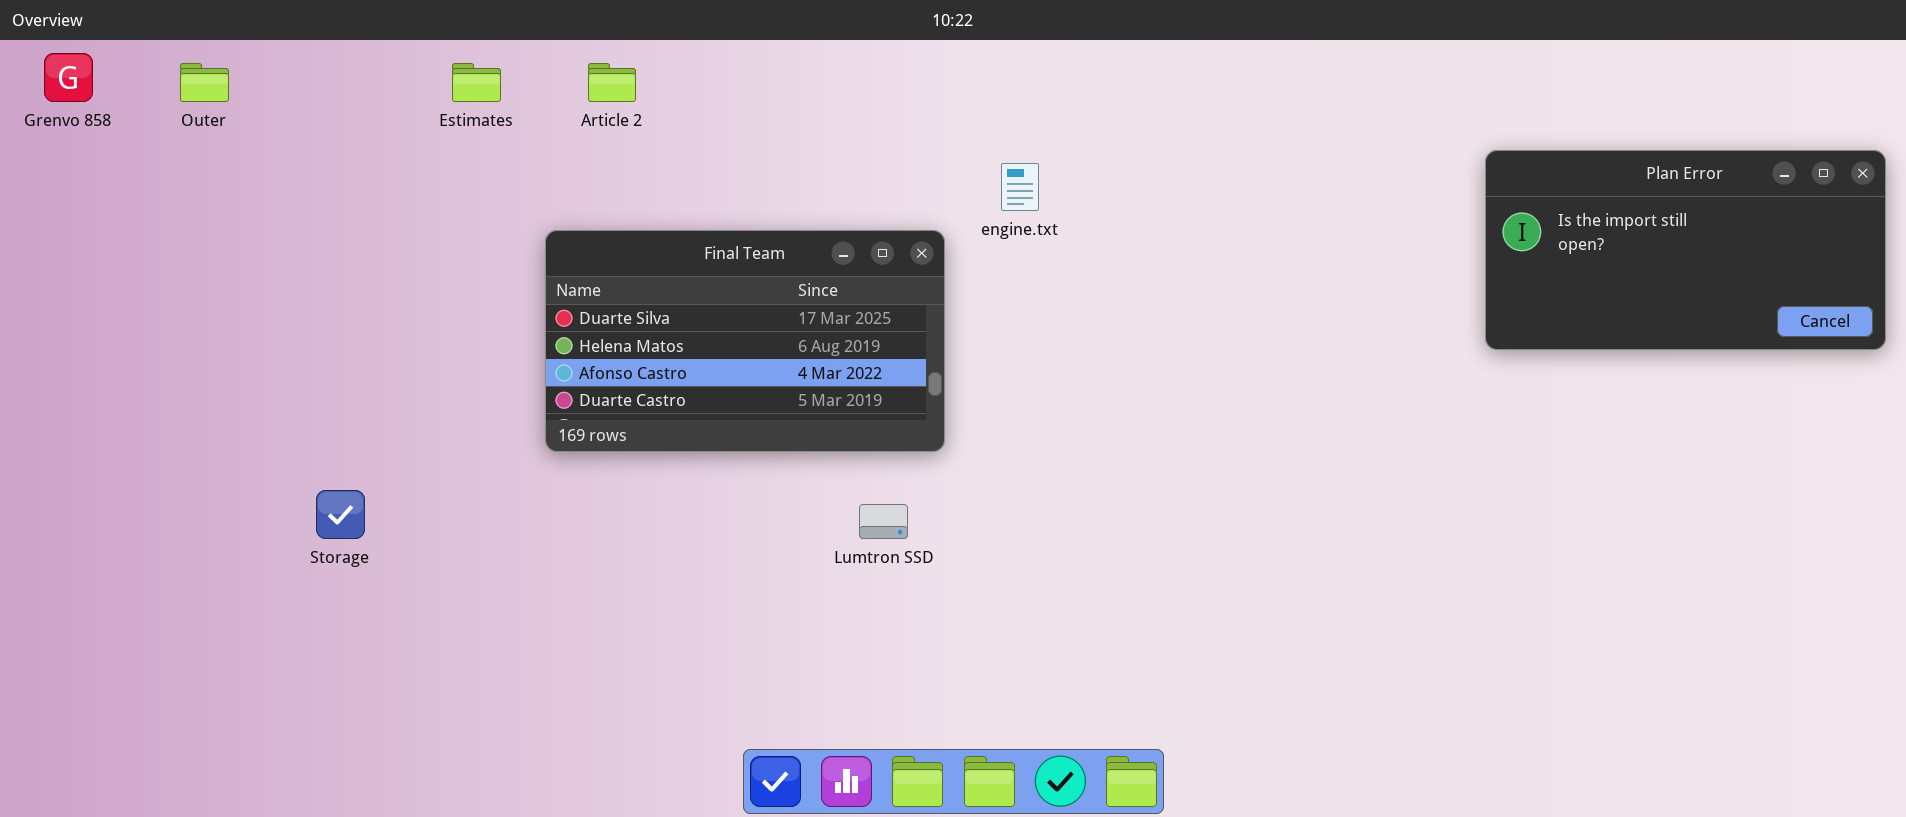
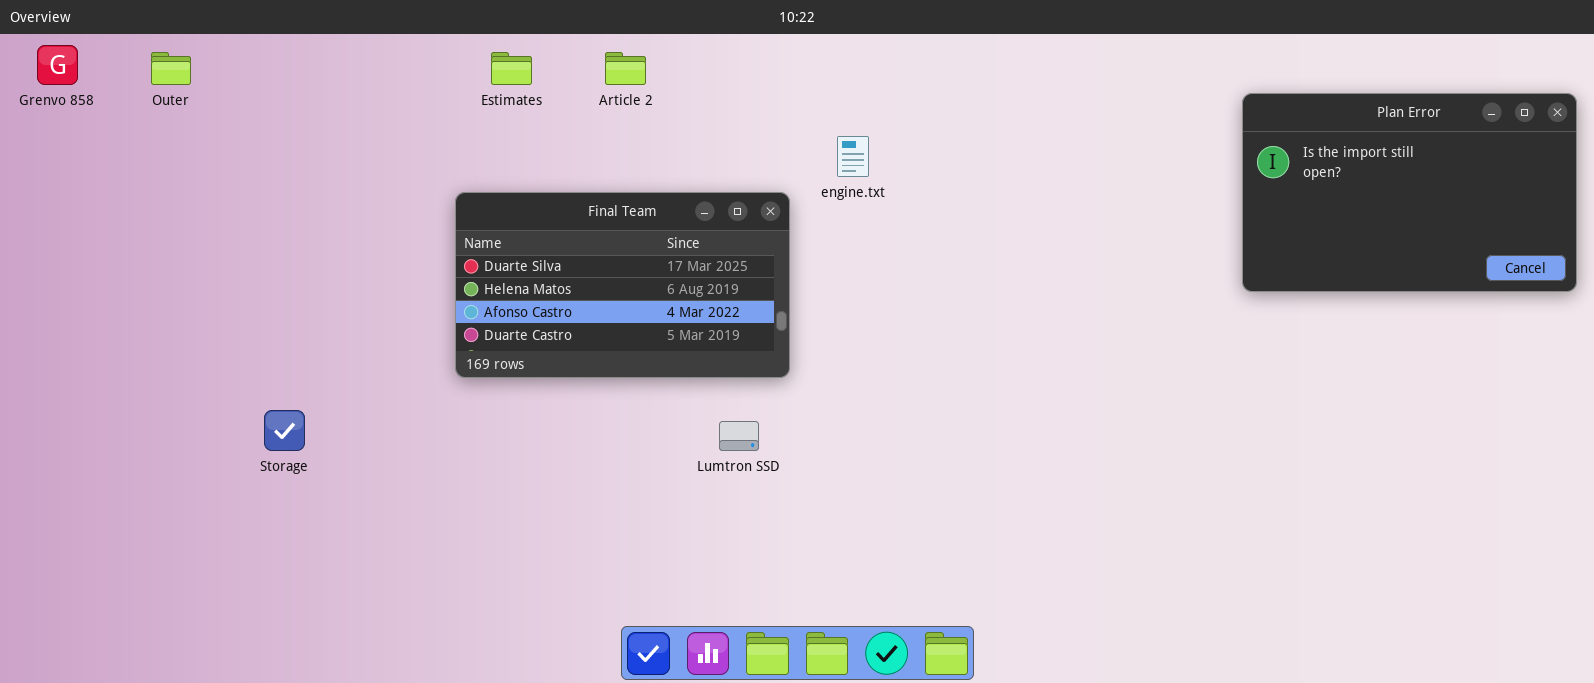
Estimates: [452,63,501,102] -> [491,52,532,85], moved
Article 2: [588,63,636,102] -> [605,52,646,85], moved
Plan Error: [1485,150,1886,350] -> [1242,93,1577,292], resized

